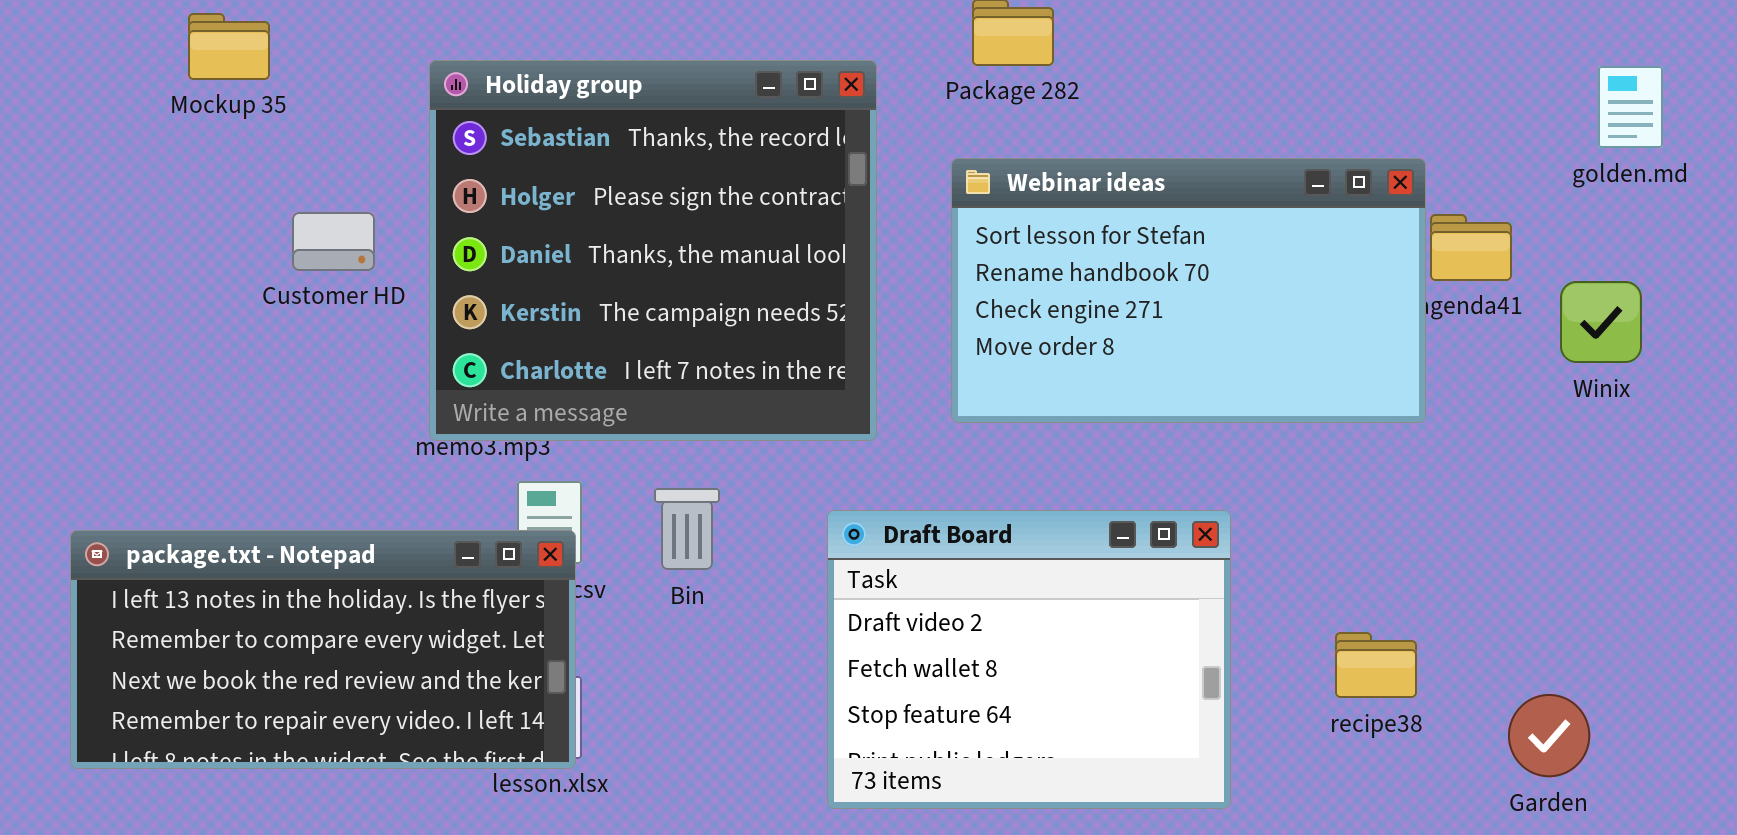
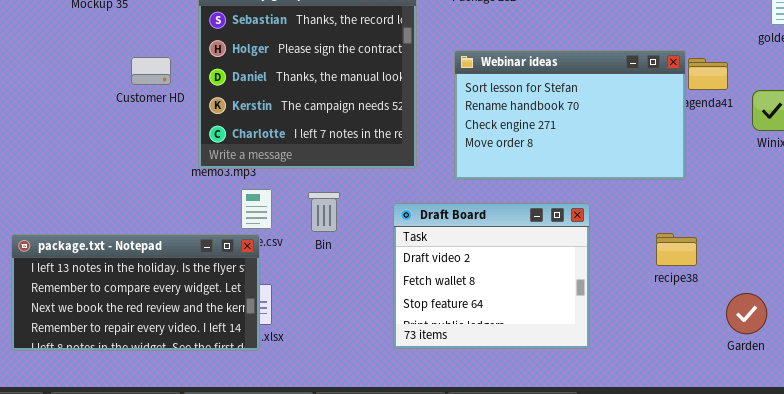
Webinar ideas: [951,158,1426,423] -> [454,50,686,180], moved
package.txt - Notepad: [70,530,576,769] -> [11,234,260,351], moved
recipe38: [1335,632,1417,698] -> [656,233,697,266], moved

